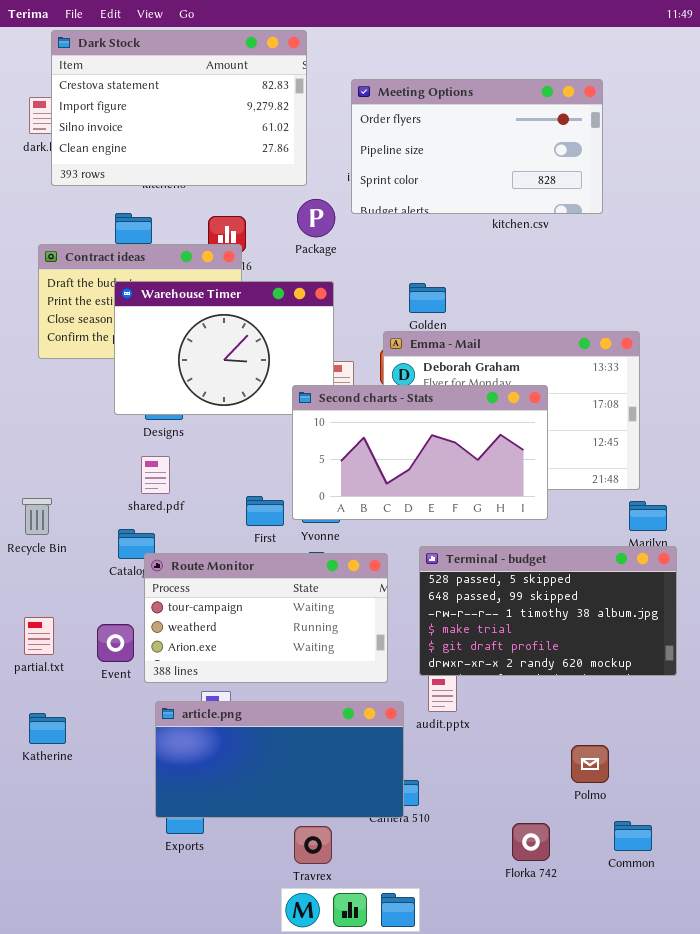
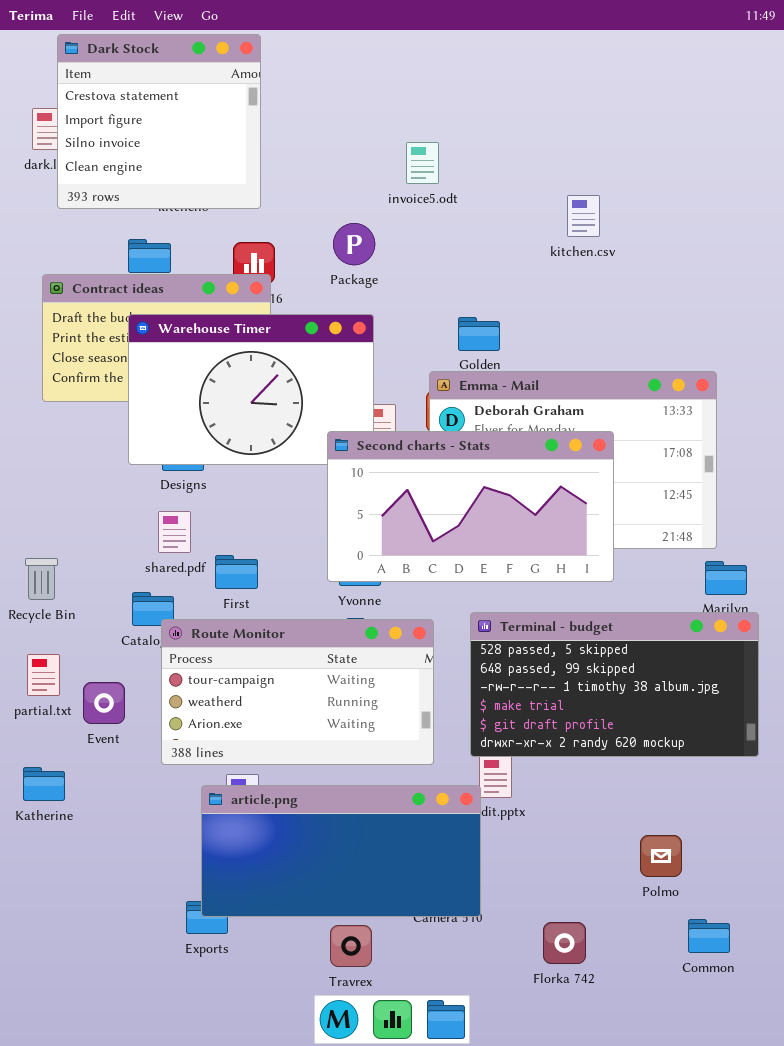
Dark Stock: [51,30,307,186] -> [57,34,261,209], resized
Meeting Options: [351,79,603,214] -> none, closed
First: [246,496,284,526] -> [215,555,258,589], moved
partial.txt: [24,617,54,655] -> [27,654,60,696], moved
Event: [97,624,134,662] -> [83,682,125,724], moved
article.png: [155,701,404,818] -> [201,785,481,917], moved
Katherine: [29,713,66,744] -> [23,767,65,801], moved
Florka 742: [512,823,550,861] -> [543,922,586,964], moved

